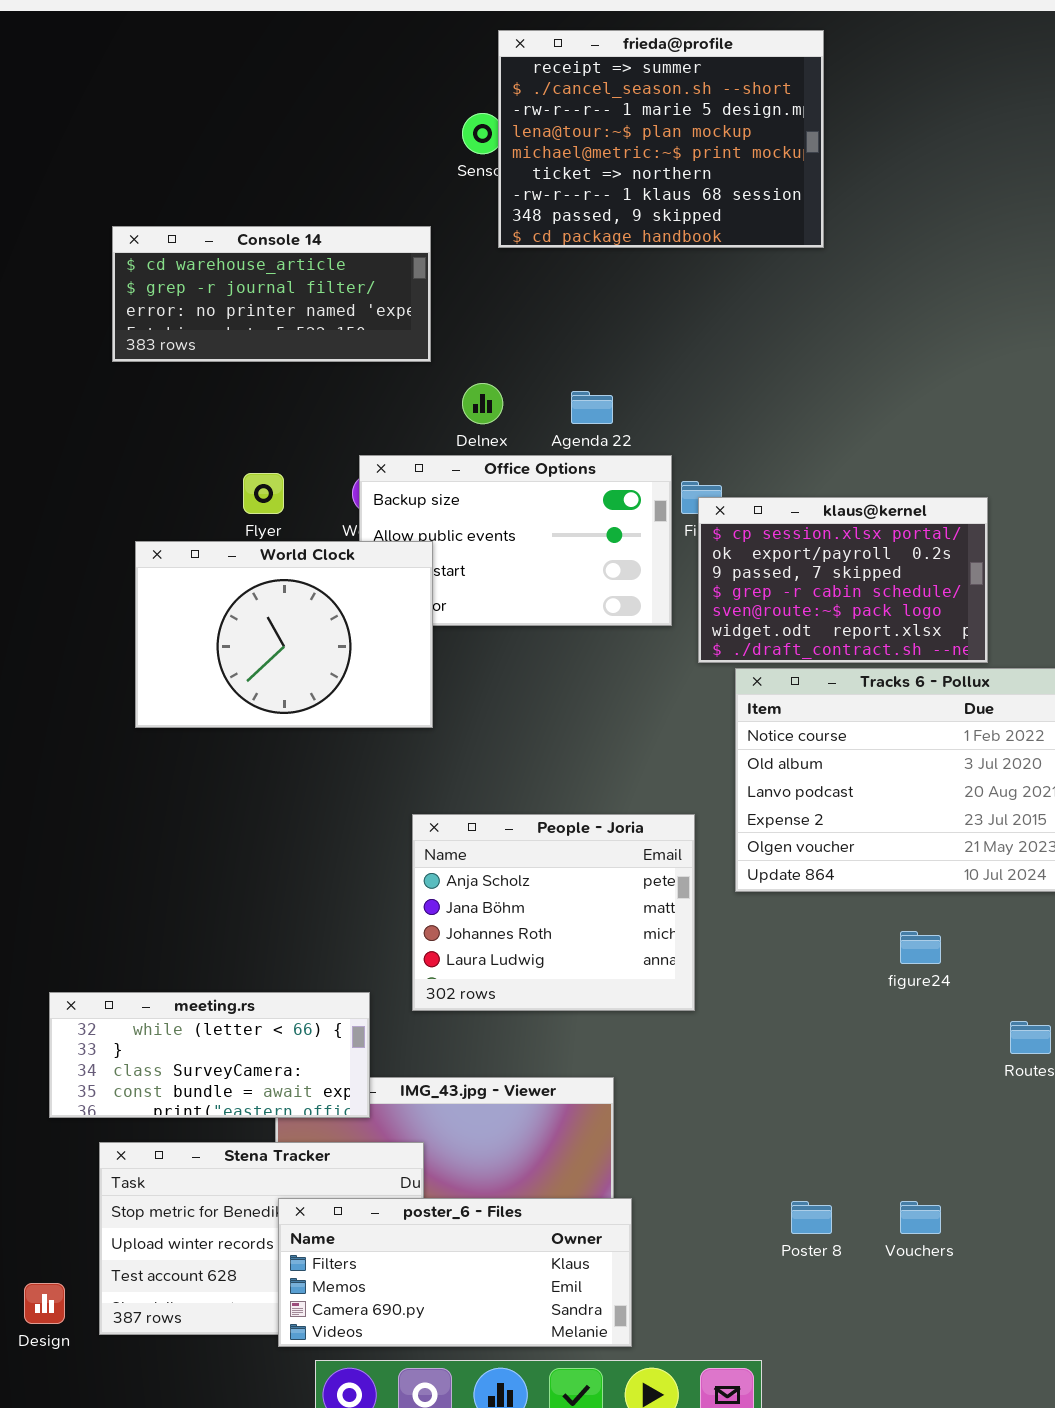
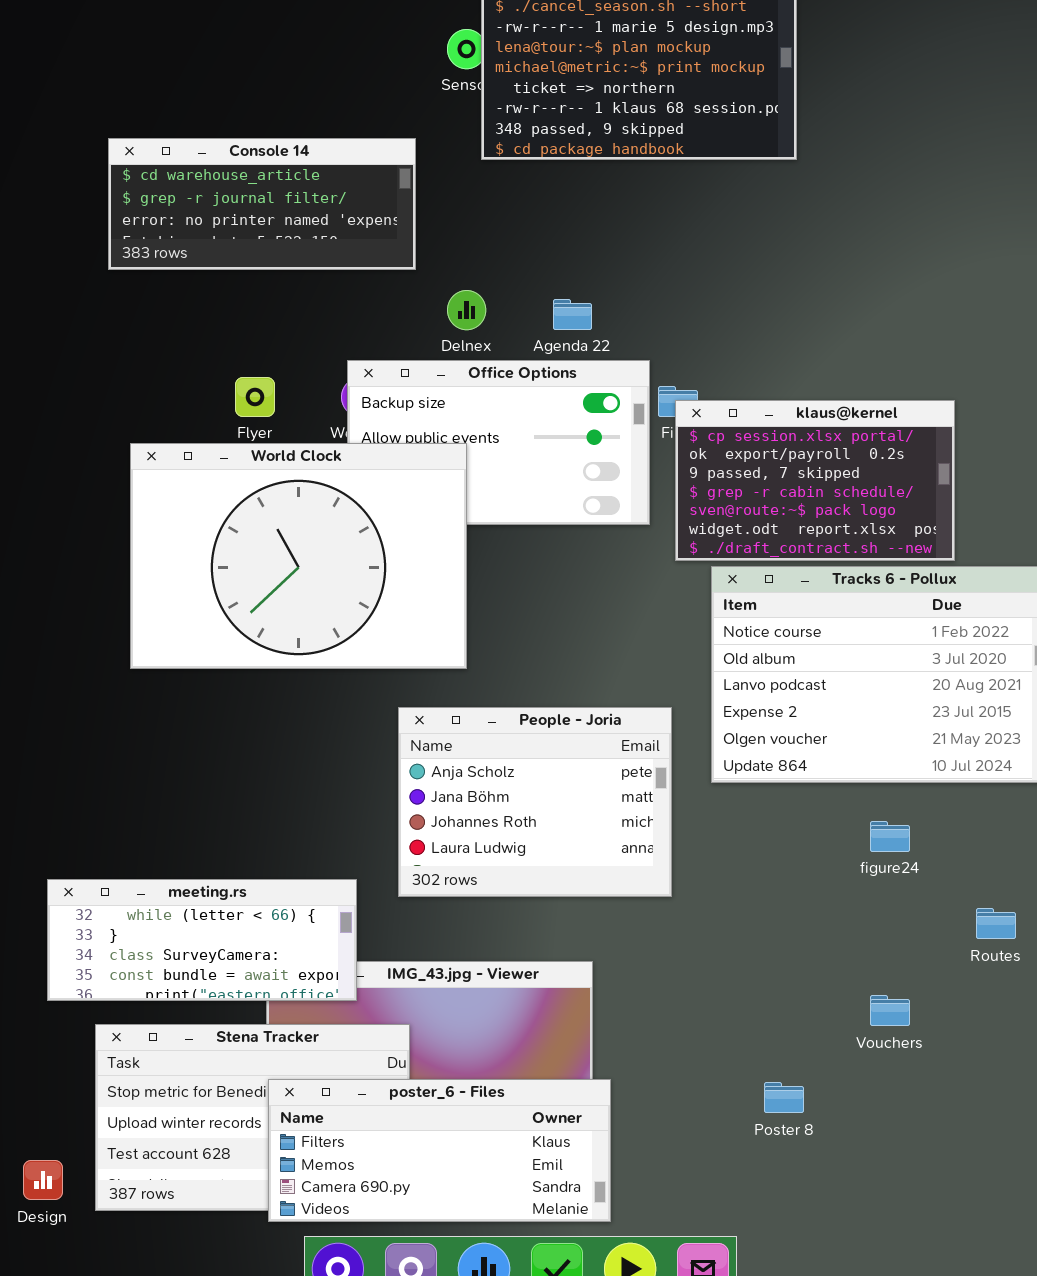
World Clock: [135,541,433,728] -> [130,443,467,669], resized
Vouchers: [900,1201,941,1234] -> [870,995,910,1026], moved

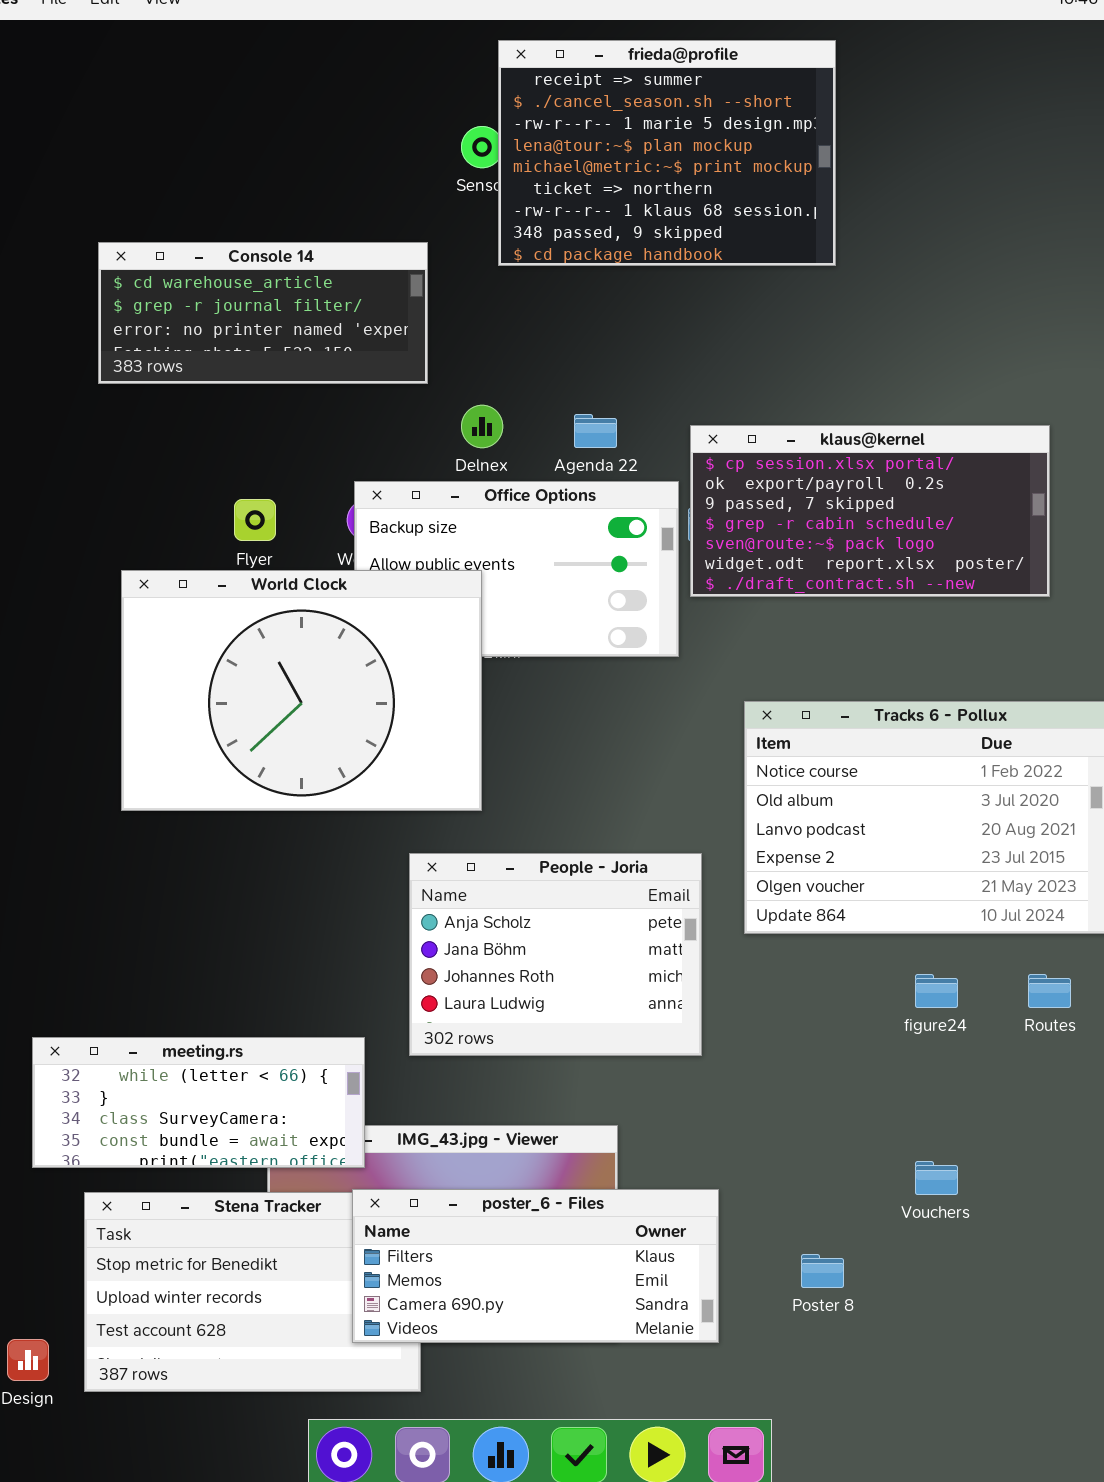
klaus@kernel: [675,400,955,561] -> [690,425,1050,597], moved, resized
Routes: [976,908,1016,939] -> [1028,974,1071,1008], moved
poster_6 - Files: [268,1079,611,1222] -> [352,1189,719,1343], moved

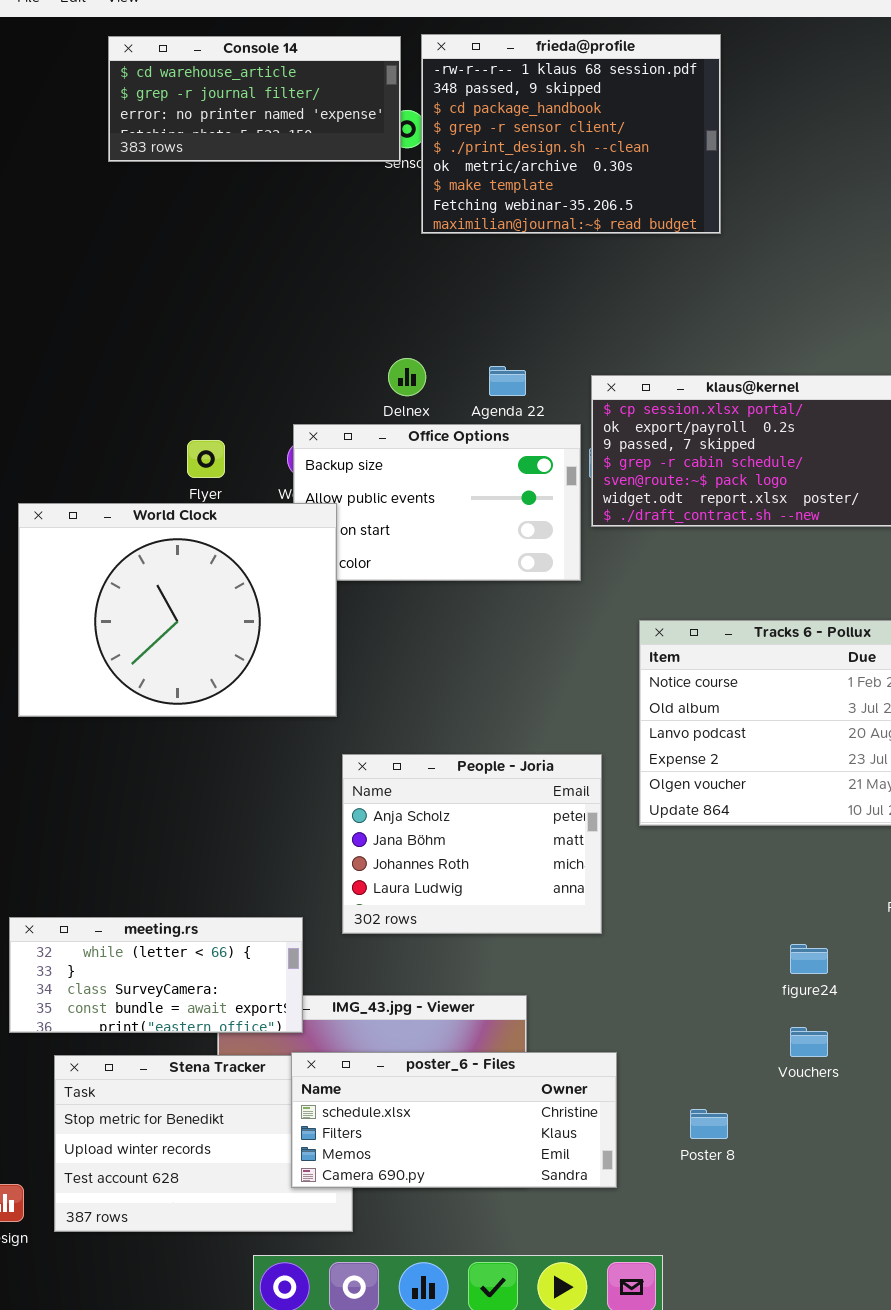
frieda@profile: [498,40,836,266] -> [421,34,721,234], scrolled down 6 rows
Console 14: [98,242,428,384] -> [108,36,401,162], moved
World Clock: [121,570,482,811] -> [18,503,337,717], moved
figure24: [915,974,958,1008] -> [790,944,828,974], moved
poster_6 - Files: [352,1189,719,1343] -> [291,1052,617,1188], scrolled up 1 row

